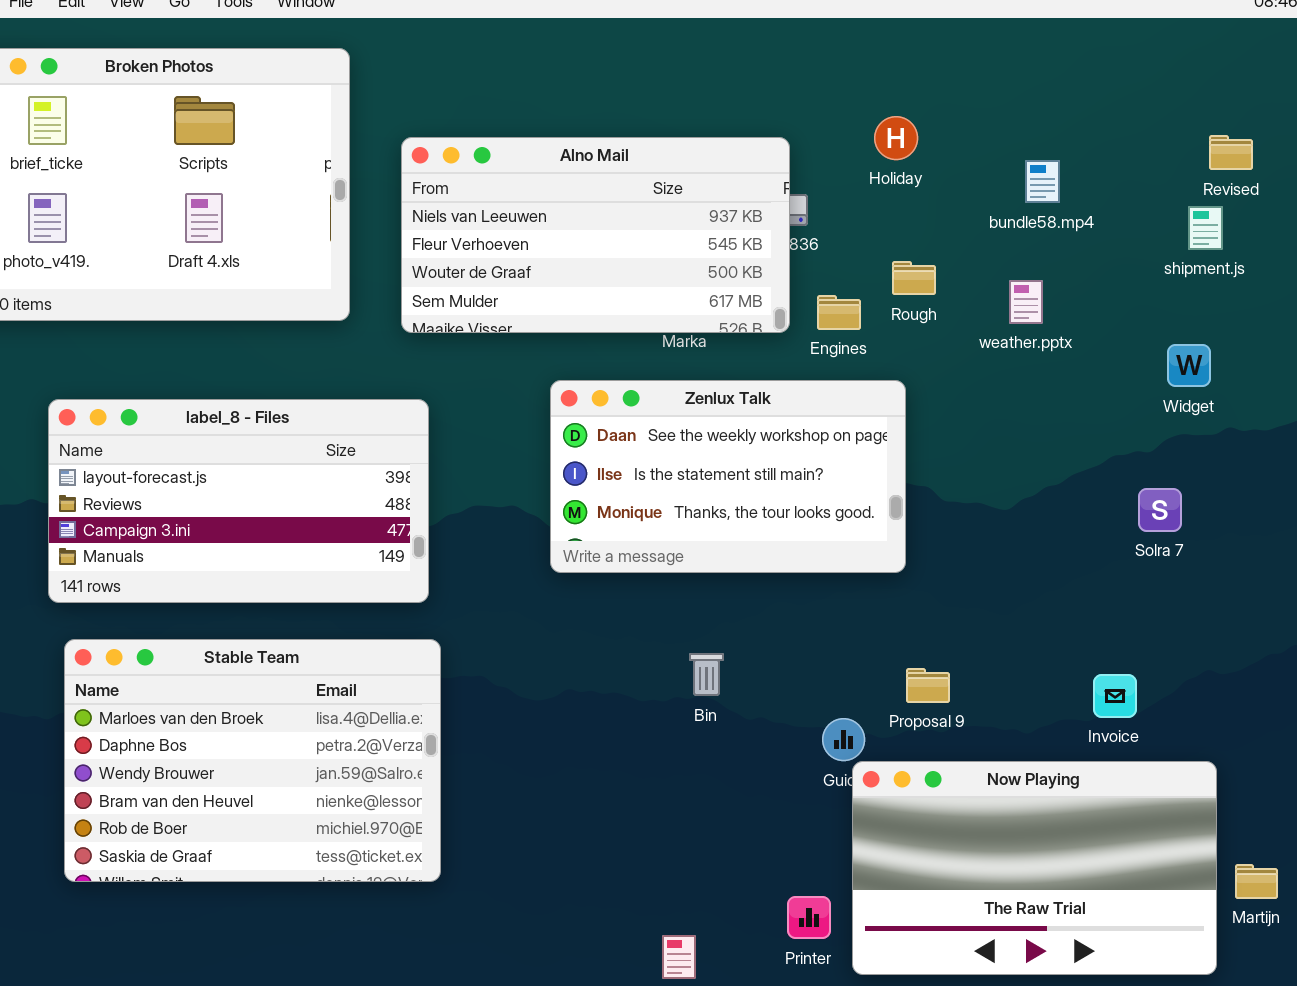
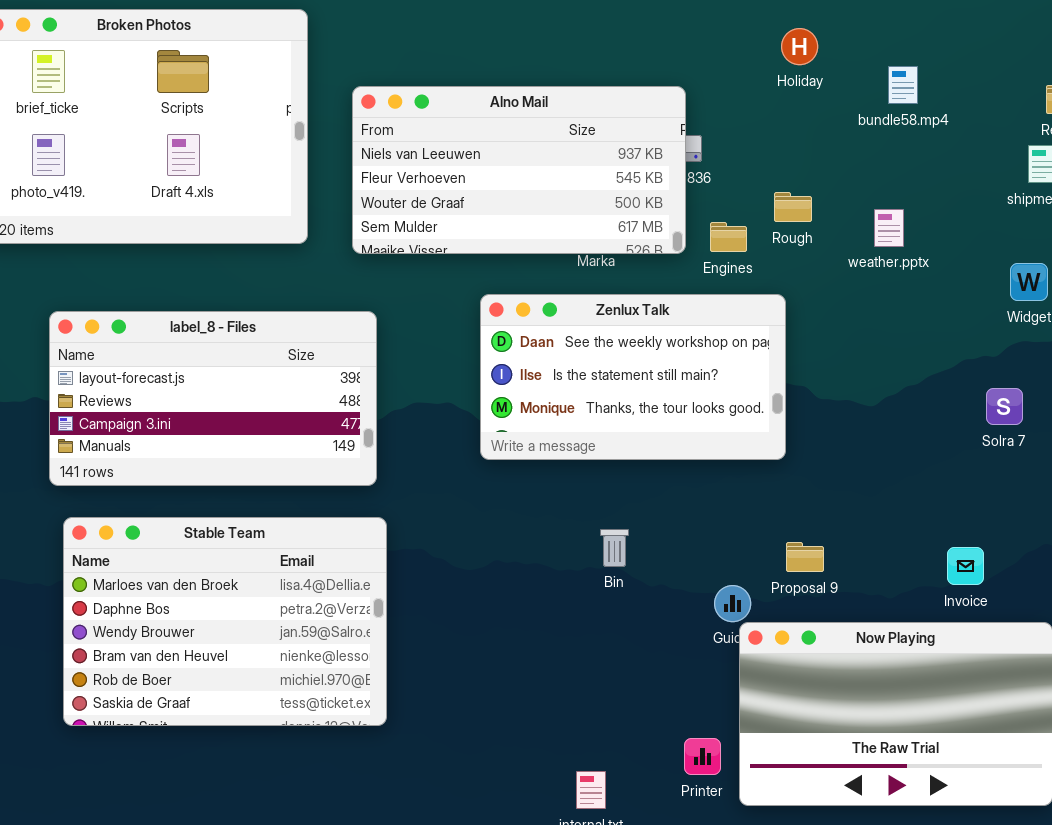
Holiday: [874,116,918,160] -> [781,28,818,65], moved
bundle58.mp4: [1025,160,1060,203] -> [888,66,918,104], moved

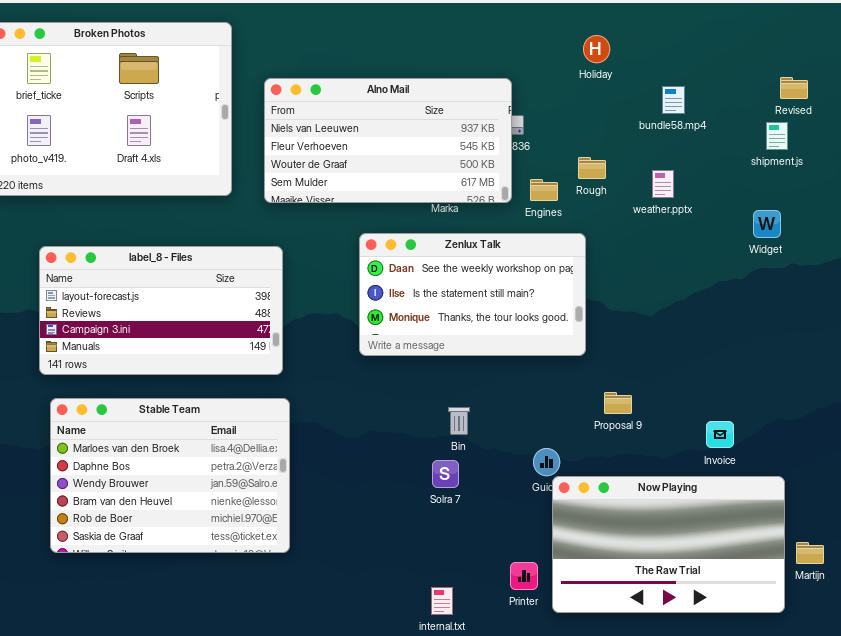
bundle58.mp4: [888,66,918,104] -> [662,86,685,114], moved
Solra 7: [986,388,1023,425] -> [432,460,459,488], moved
Proposal 9: [786,542,824,572] -> [604,392,632,414], moved

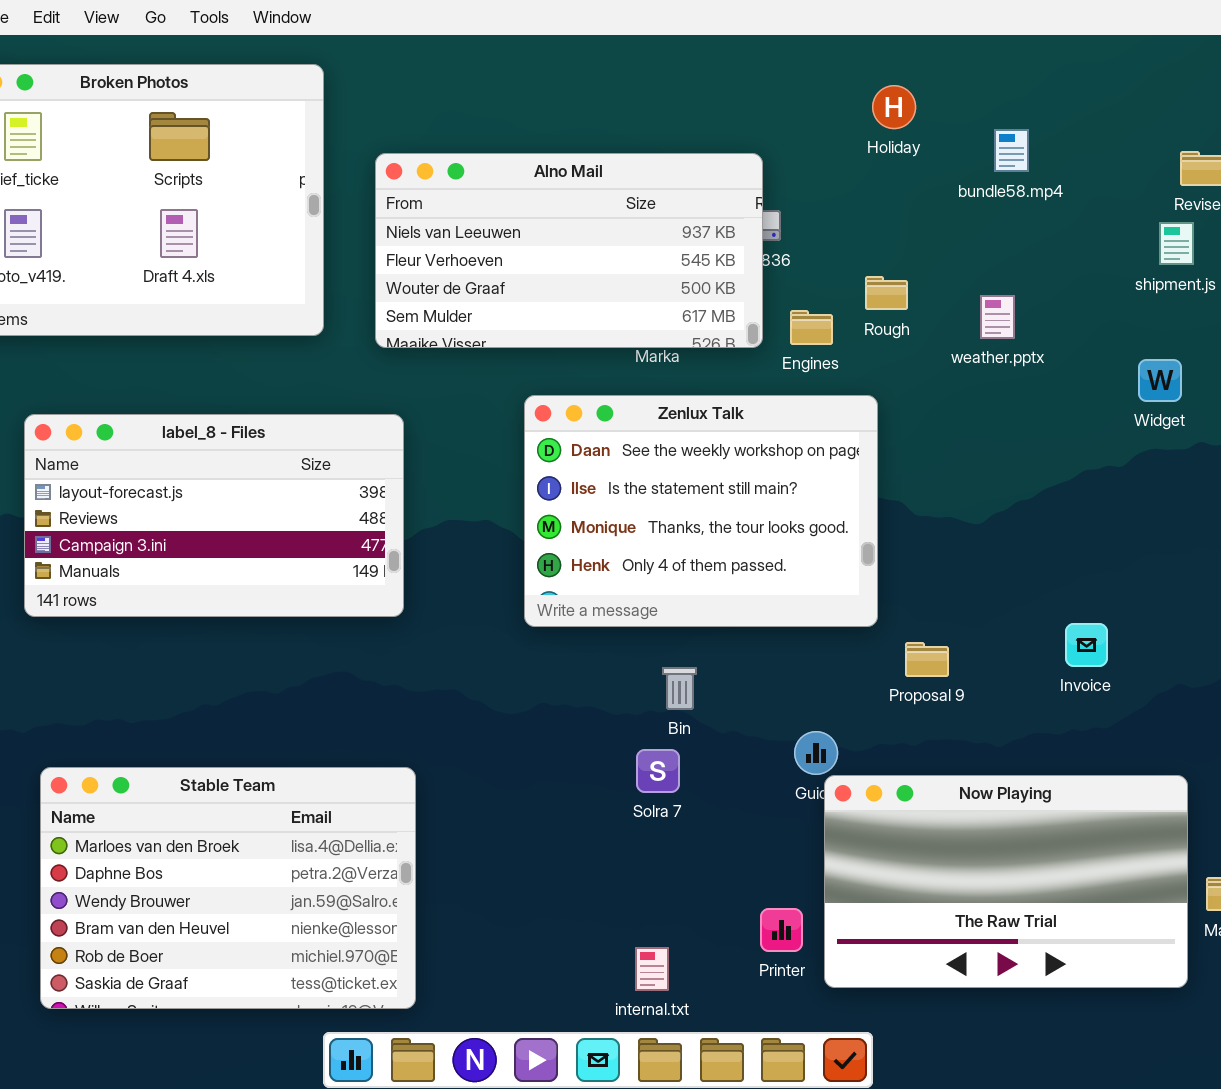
bundle58.mp4: [662,86,685,114] -> [994,129,1029,172], moved
Zenlux Talk: [359,233,586,356] -> [524,395,878,627], resized
Stable Team: [50,398,290,553] -> [40,767,416,1009], moved
Invoice: [706,421,734,448] -> [1065,623,1108,667], moved

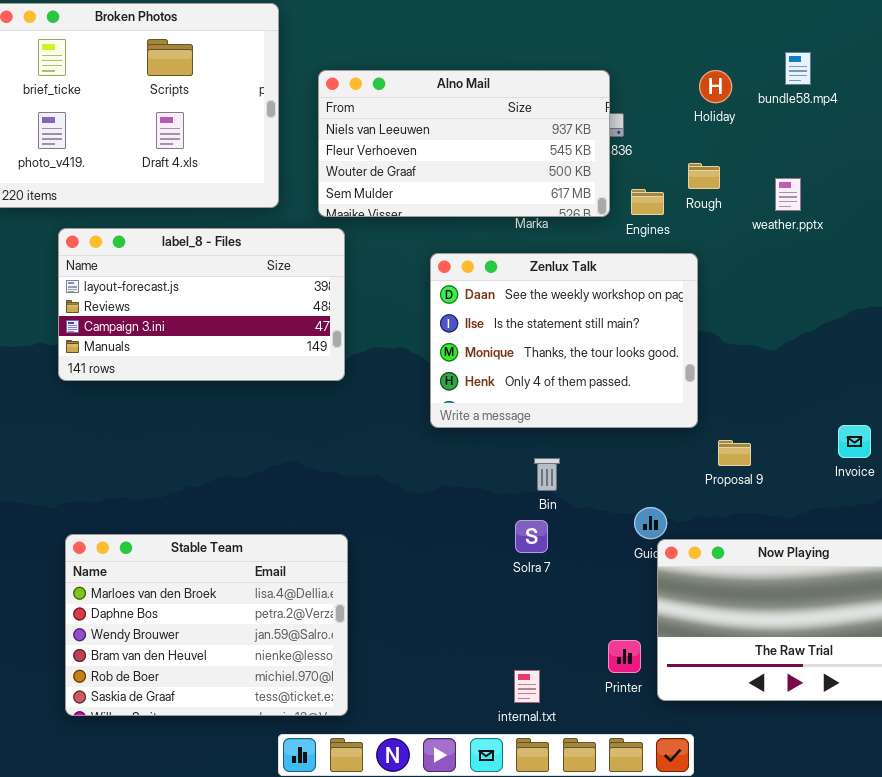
Holiday: [872,85,916,129] -> [699,70,732,103], moved
label_8 - Files: [24,414,404,617] -> [58,228,345,381], moved

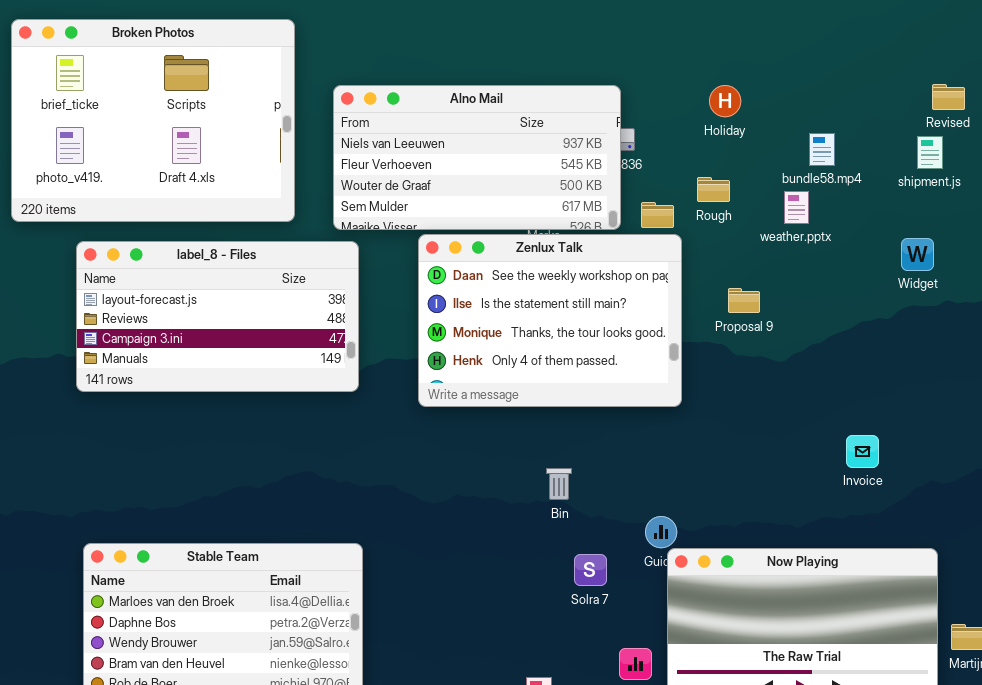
bundle58.mp4: [785,52,811,85] -> [809,133,835,166], moved
Zenlux Talk: [430,253,698,428] -> [418,234,682,407], moved
Proposal 9: [718,440,751,466] -> [728,288,760,313], moved
Solra 7: [515,520,548,553] -> [574,554,607,586], moved

